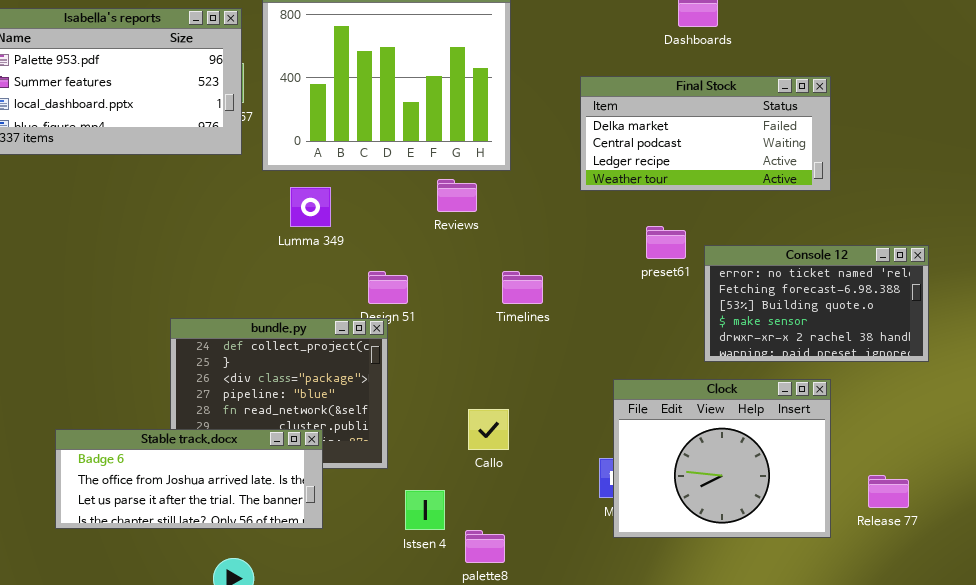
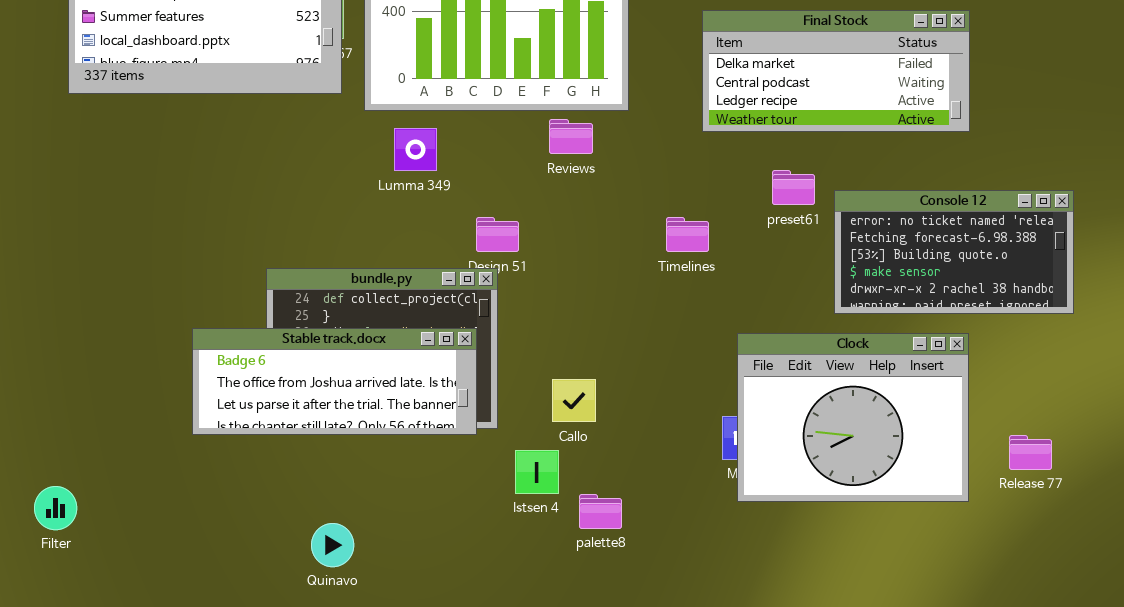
Timelines: [502,271,543,304] -> [666,217,709,252], moved
Callo: [468,409,509,450] -> [552,379,596,422], moved
Stable track.docx: [55,429,323,529] -> [192,328,477,435], moved

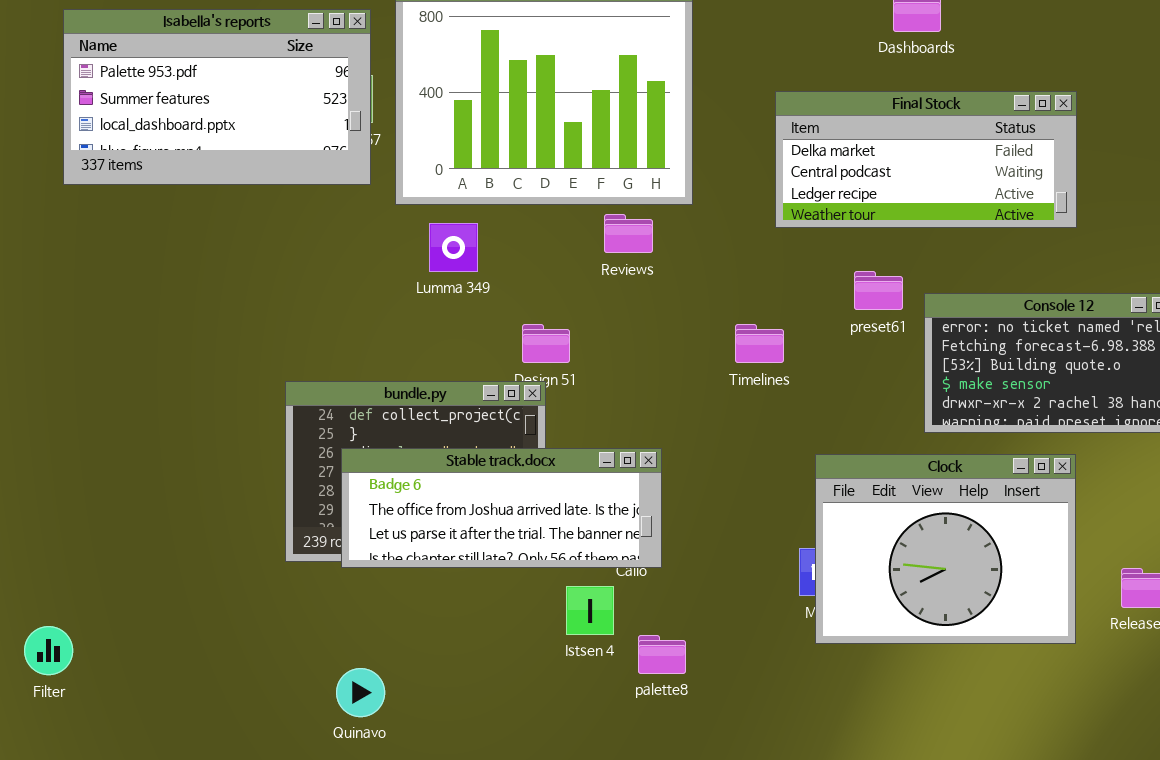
Stable track.docx: [192,328,477,435] -> [341,448,662,568], moved

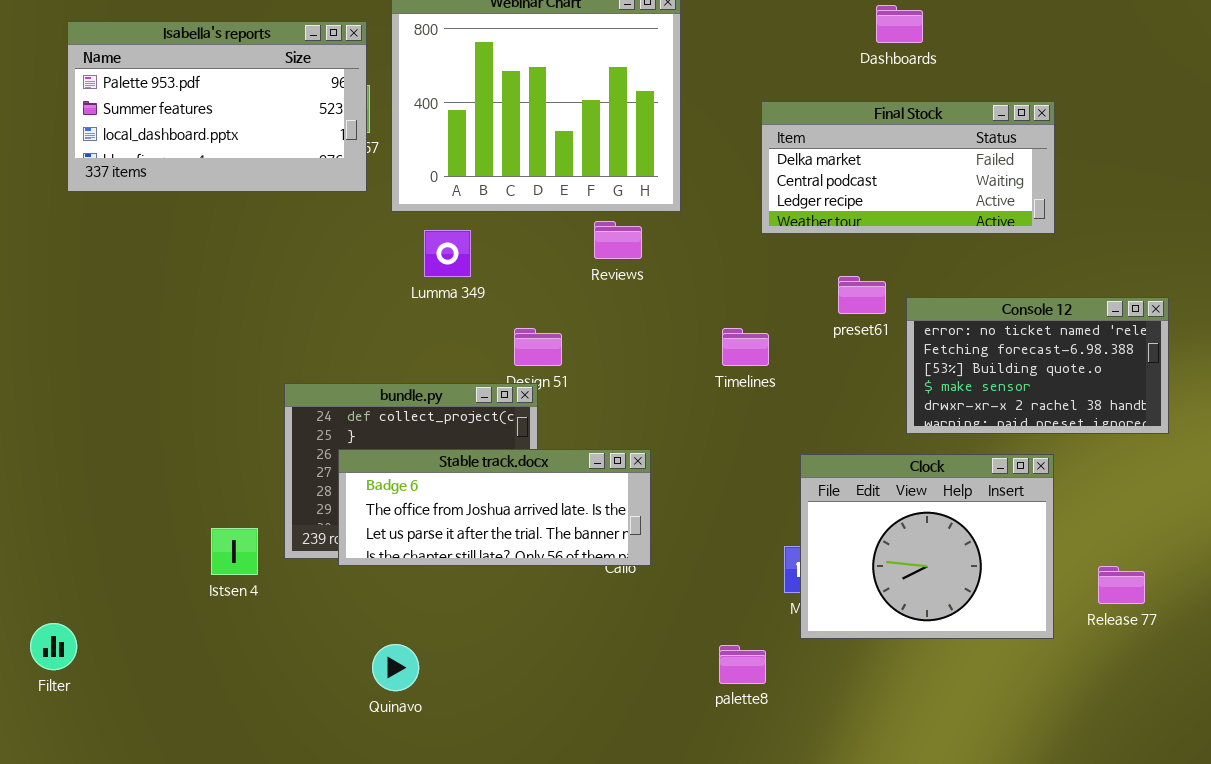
Istsen 4: [566,586,614,635] -> [211,528,258,575], moved
palette8: [638,635,686,674] -> [719,645,766,684], moved
Quinavo: [336,668,385,717] -> [372,644,419,691], moved

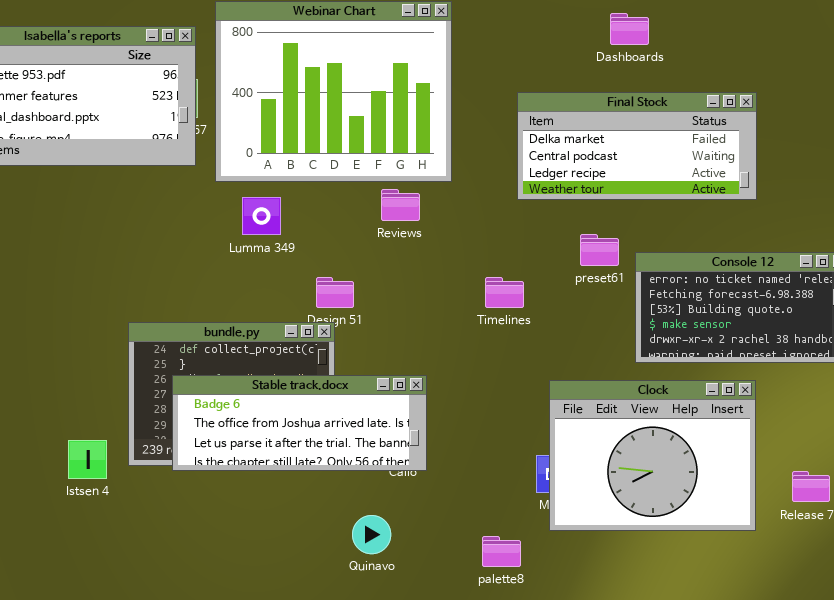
Quinavo: [372,644,419,691] -> [352,515,391,554], moved

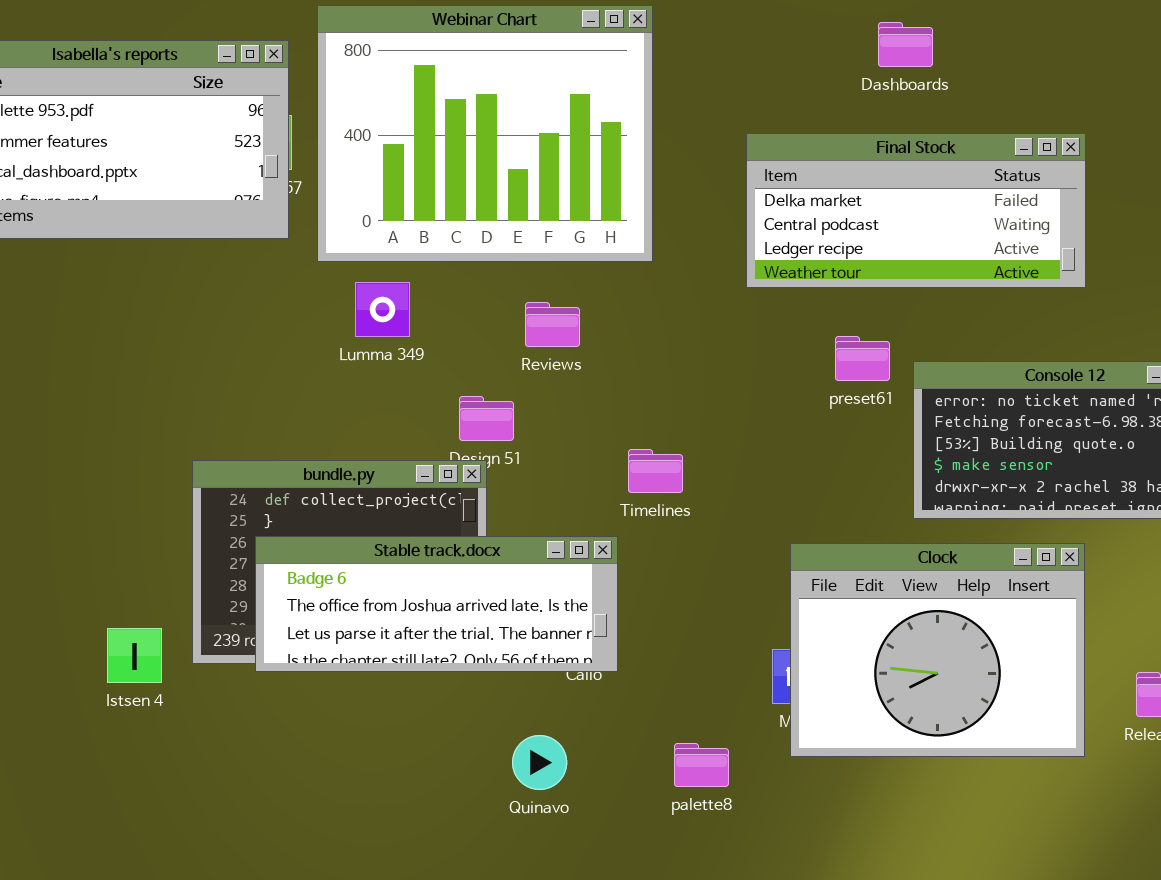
Reviews: [381,189,420,221] -> [525,302,580,347], moved
Timelines: [485,277,524,308] -> [628,449,683,493], moved
palette8: [482,536,521,567] -> [674,743,729,787], moved

